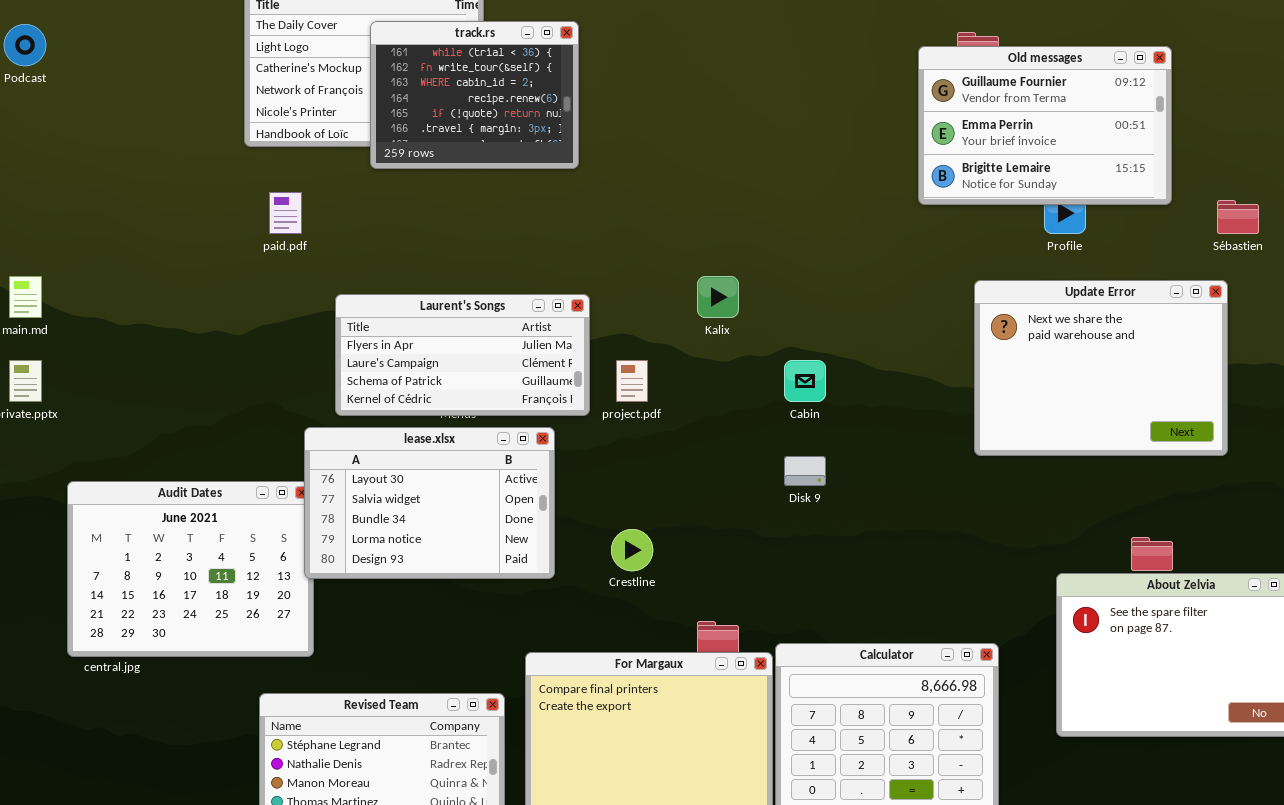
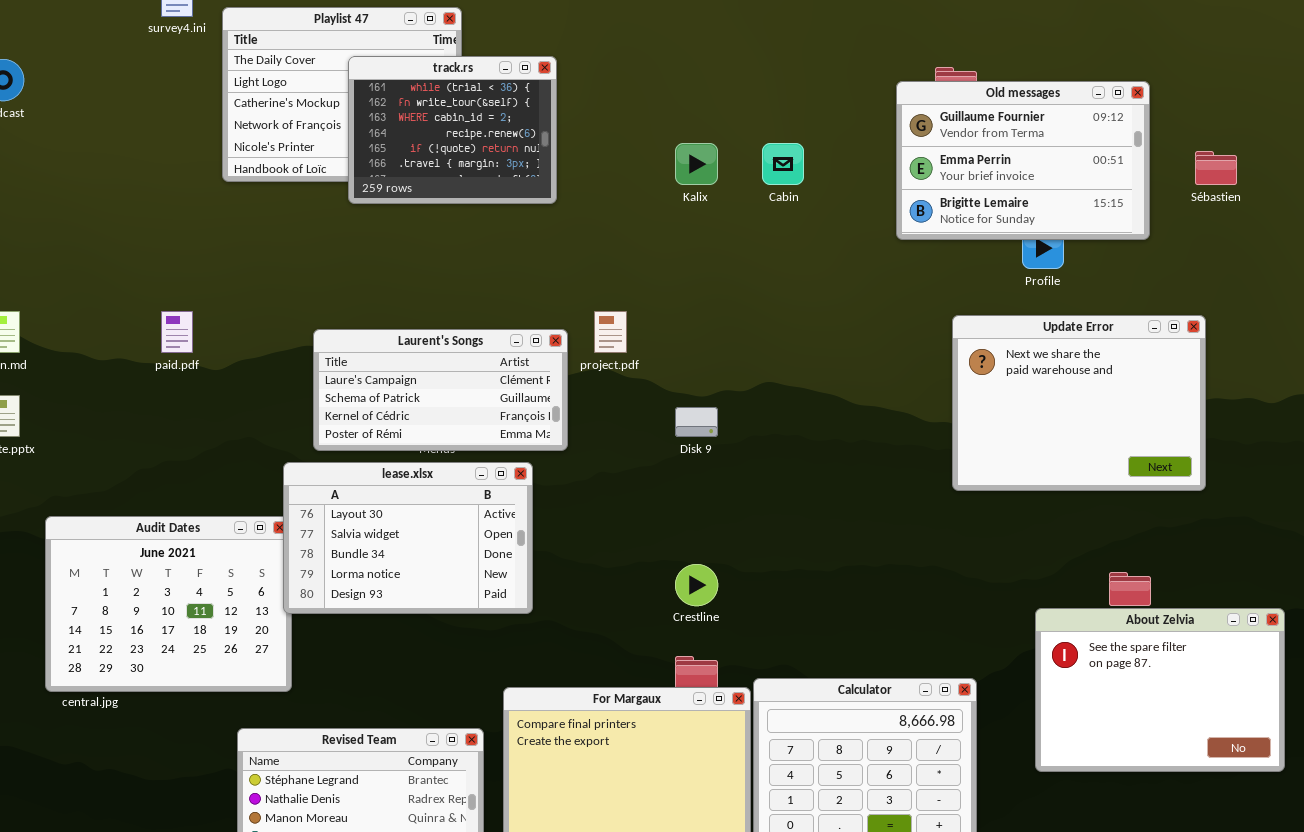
paid.pdf: [269,192,302,234] -> [161,311,193,353], moved
Sébastien: [1217,200,1259,234] -> [1195,151,1237,185], moved
Kalix: [697,276,739,318] -> [675,143,718,185], moved
Laurent's Songs: [335,294,590,416] -> [313,329,568,451], scrolled down 1 row
project.pdf: [616,360,648,402] -> [594,311,627,353], moved
Cabin: [784,360,826,402] -> [762,143,804,185], moved
Disk 9: [784,456,826,486] -> [675,407,718,437], moved
Crestline: [611,529,653,571] -> [675,564,718,606], moved

